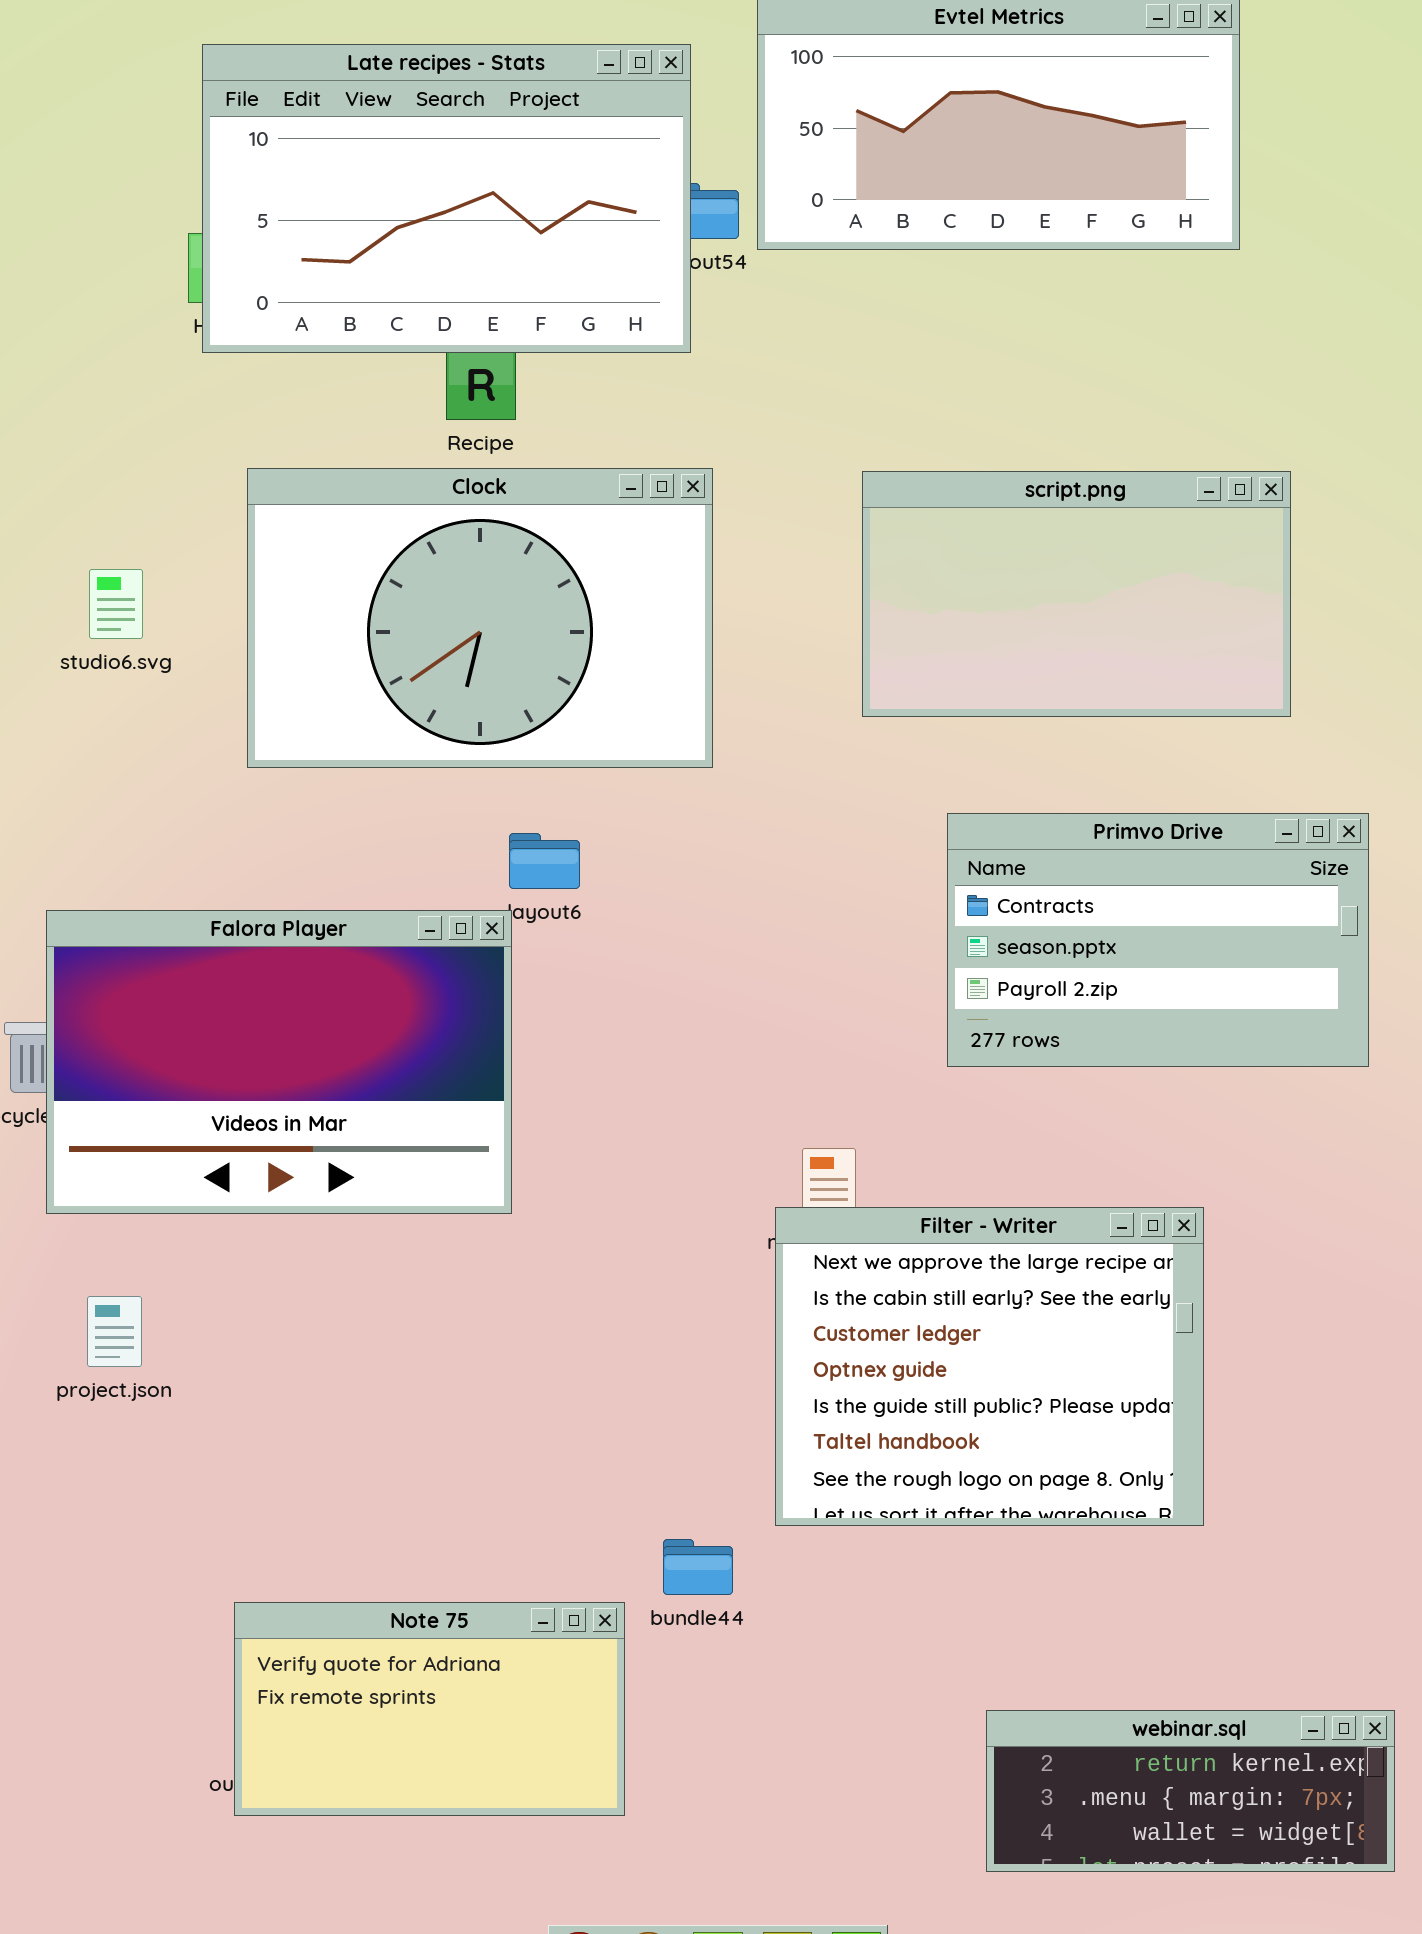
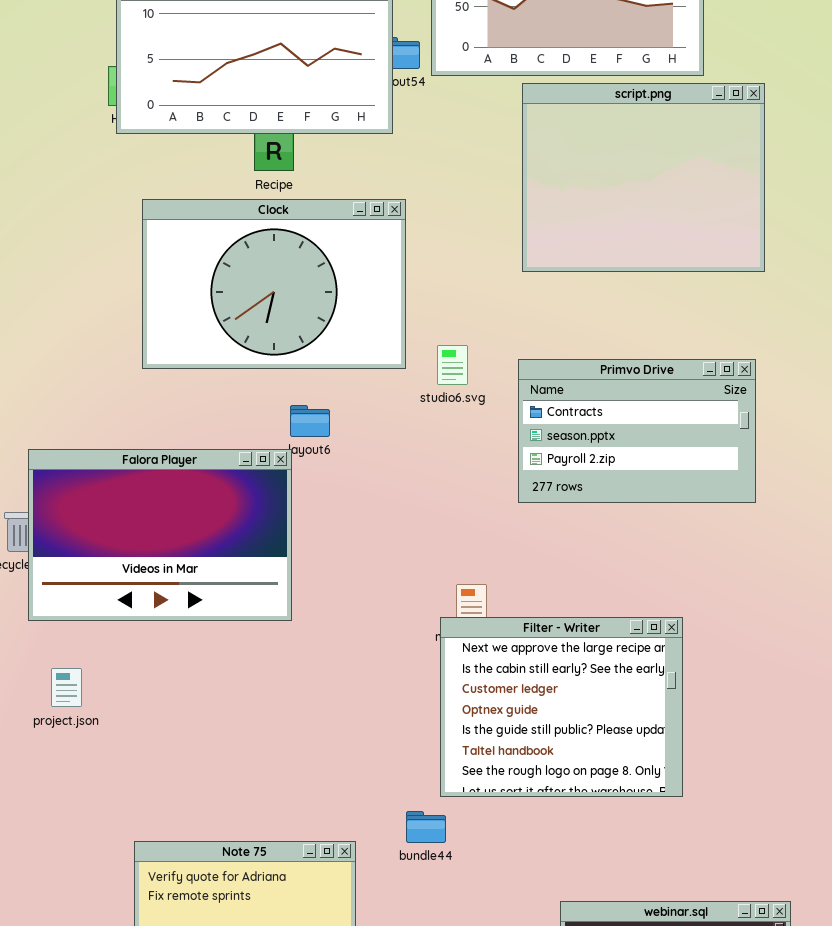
script.png: [862,471,1291,717] -> [522,83,765,272], moved, resized
studio6.svg: [89,569,143,639] -> [437,345,468,385], moved
Primvo Drive: [947,813,1369,1067] -> [518,359,756,503], moved
bundle44: [663,1539,733,1595] -> [406,811,446,843], moved

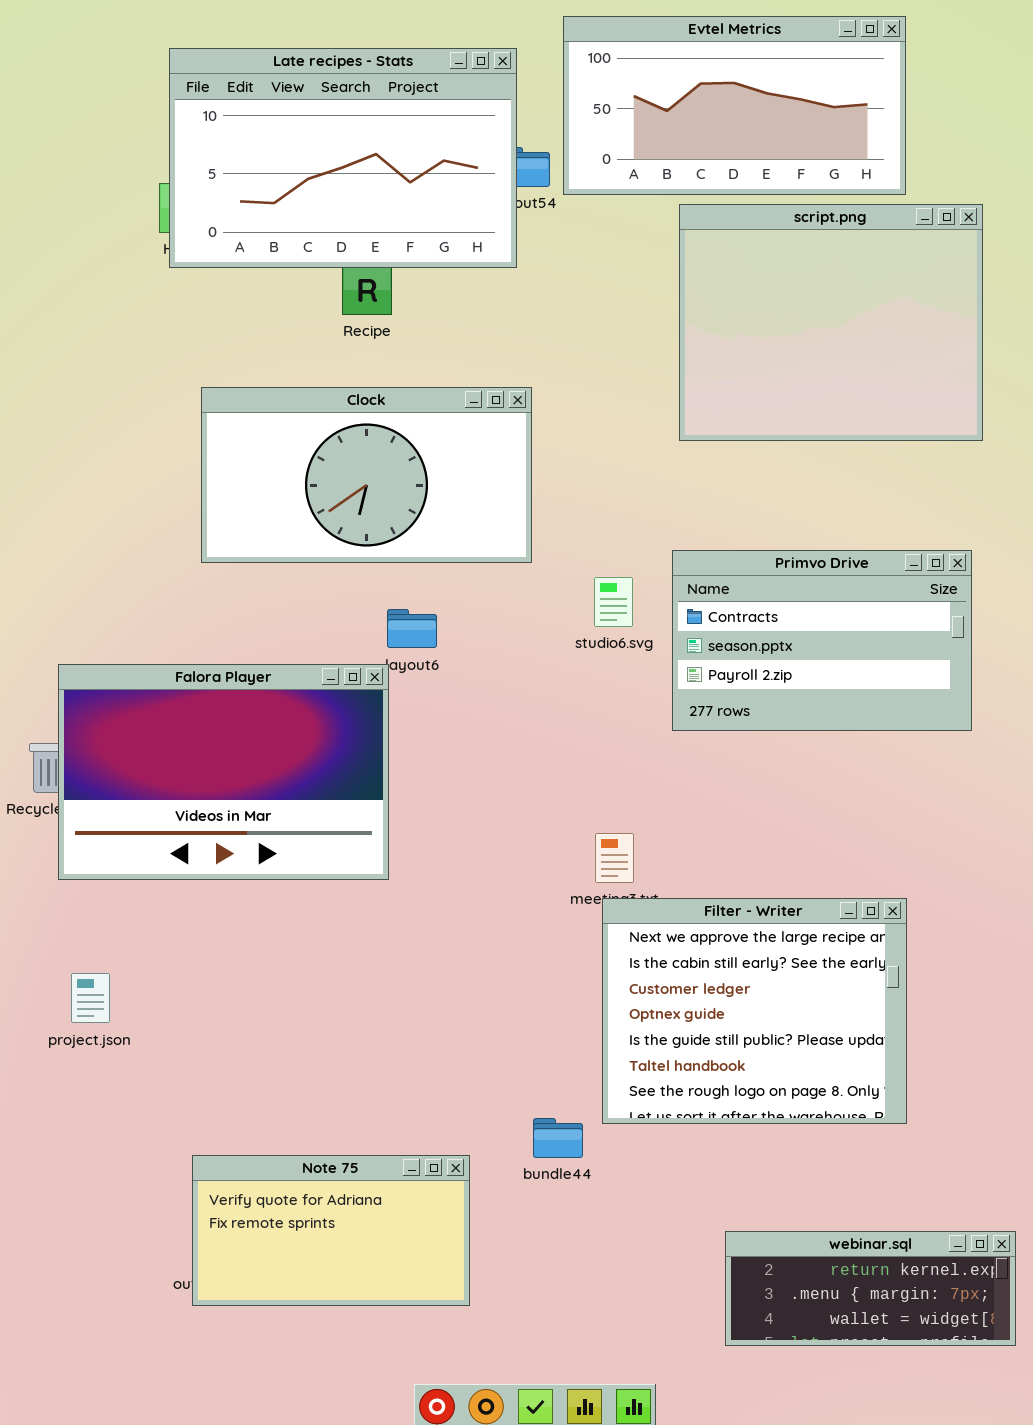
Clock: [142,199,406,369] -> [201,387,532,563], resized
studio6.svg: [437,345,468,385] -> [594,577,633,627], moved
Filter - Writer: [440,617,683,797] -> [602,898,907,1124], moved
project.json: [51,668,82,707] -> [71,973,110,1023], moved

